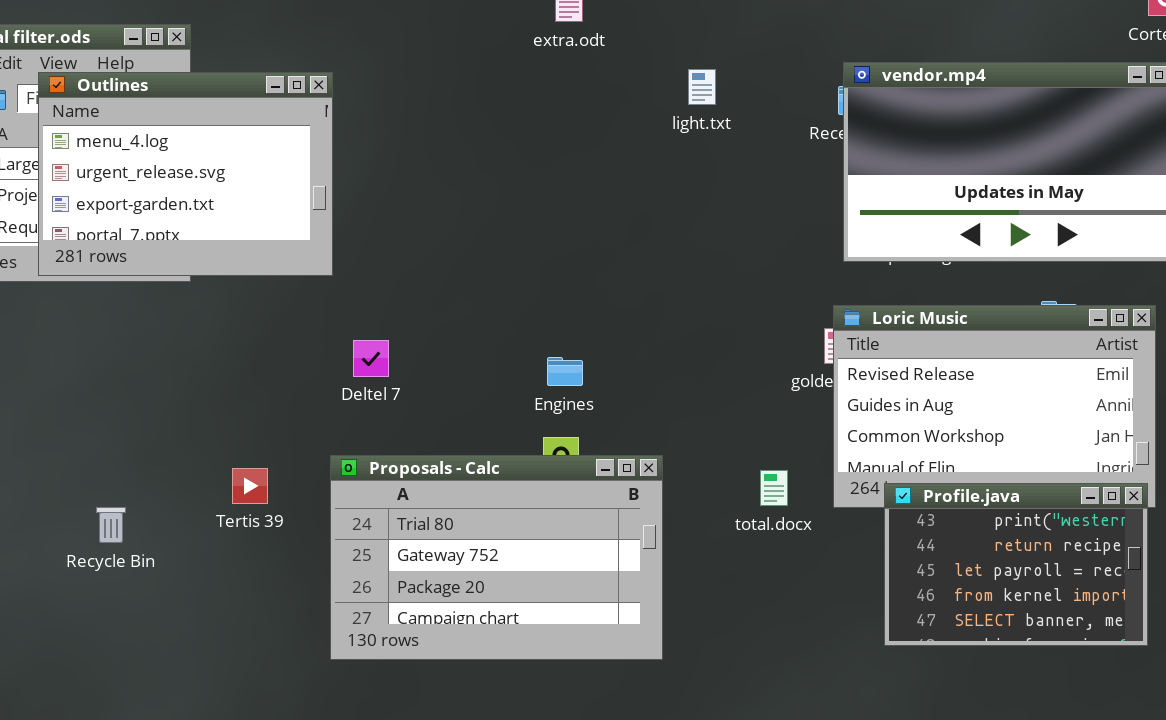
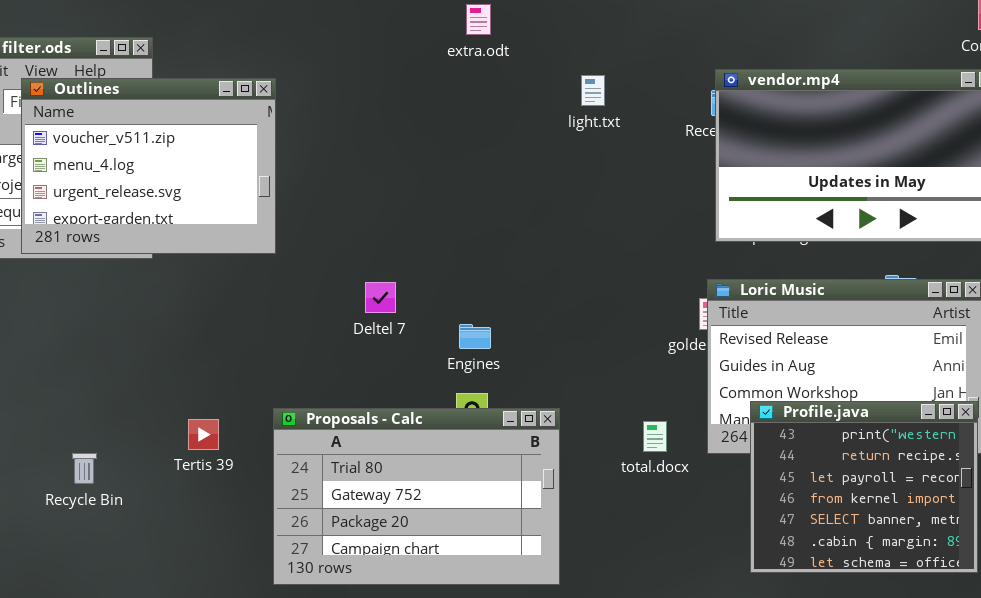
Outlines: [38,72,333,276] -> [21,78,276,254], scrolled up 1 row
Deltel 7: [353,340,389,377] -> [365,282,396,313], moved
Profile.java: [884,483,1148,646] -> [750,401,978,573], resized

